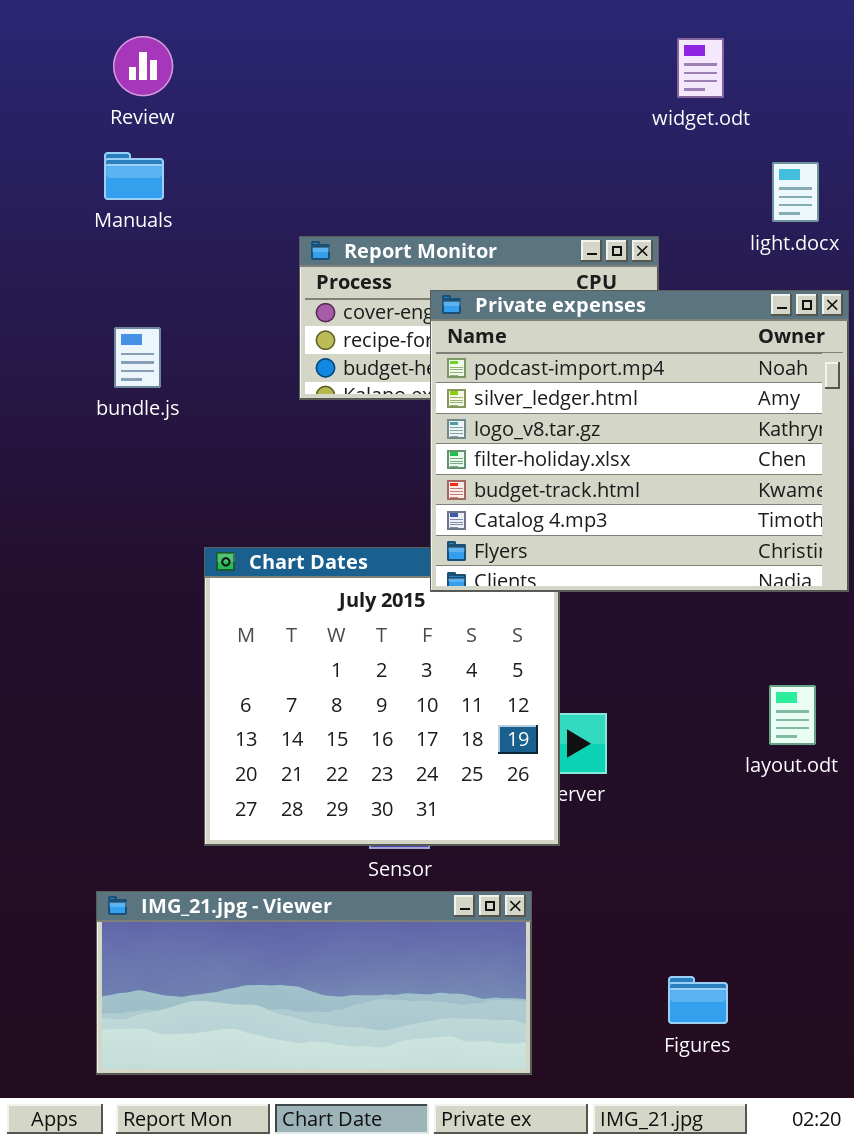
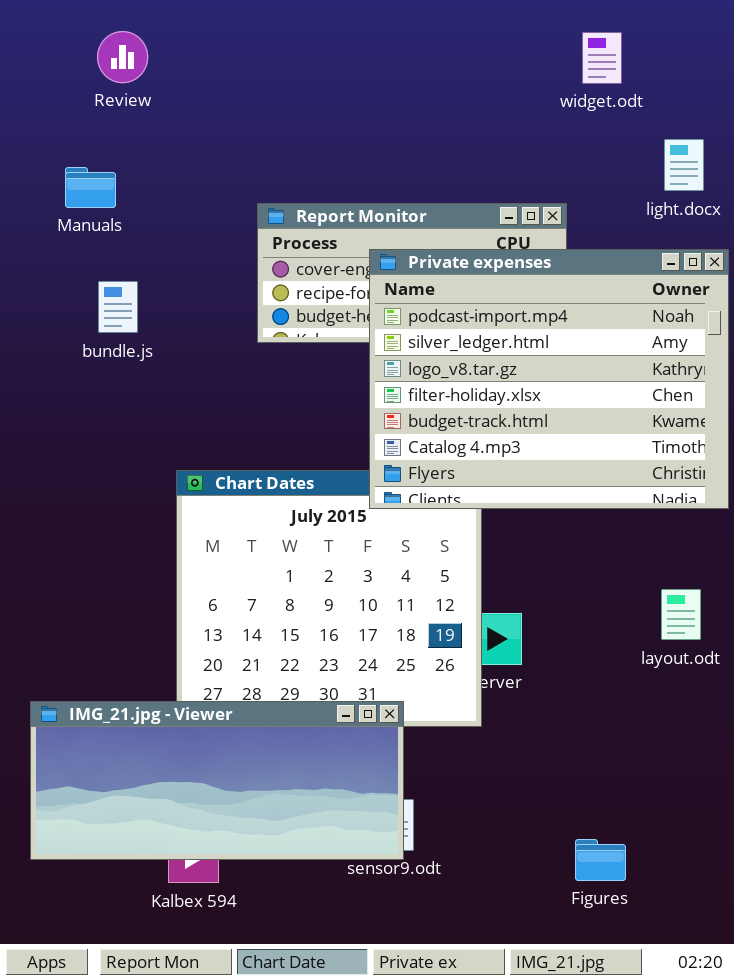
Manuals: [104,152,164,200] -> [65,167,116,208], moved
IMG_21.jpg - Viewer: [96,891,532,1075] -> [30,701,404,860], moved

